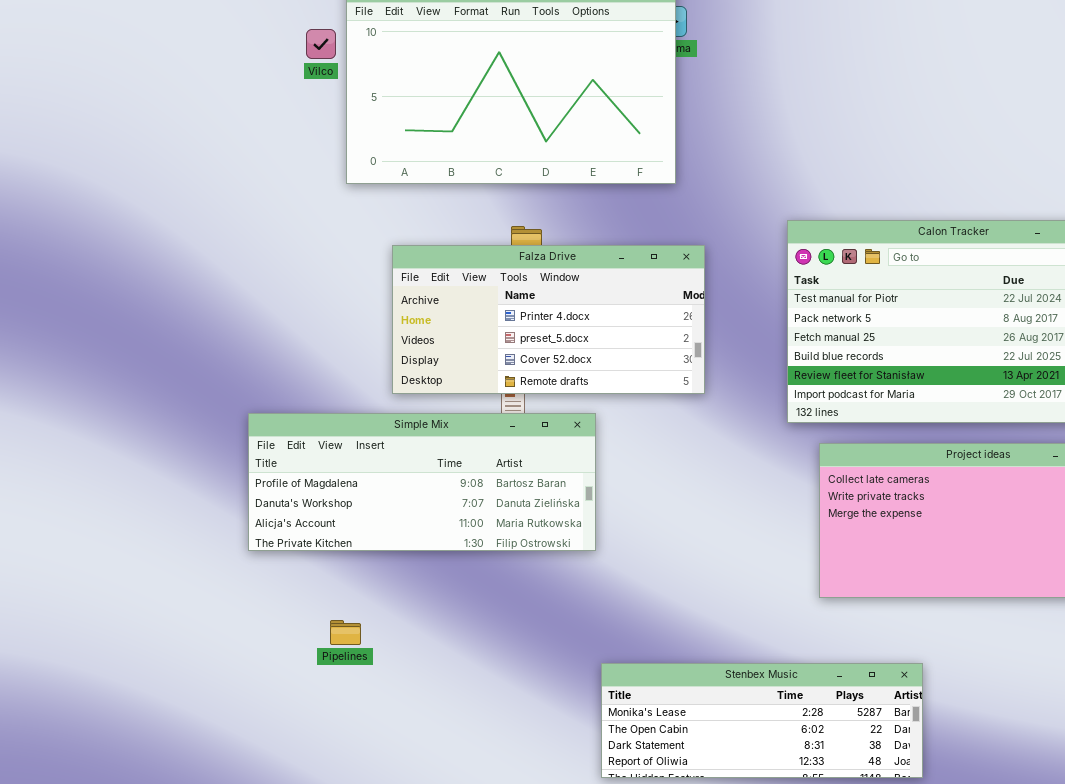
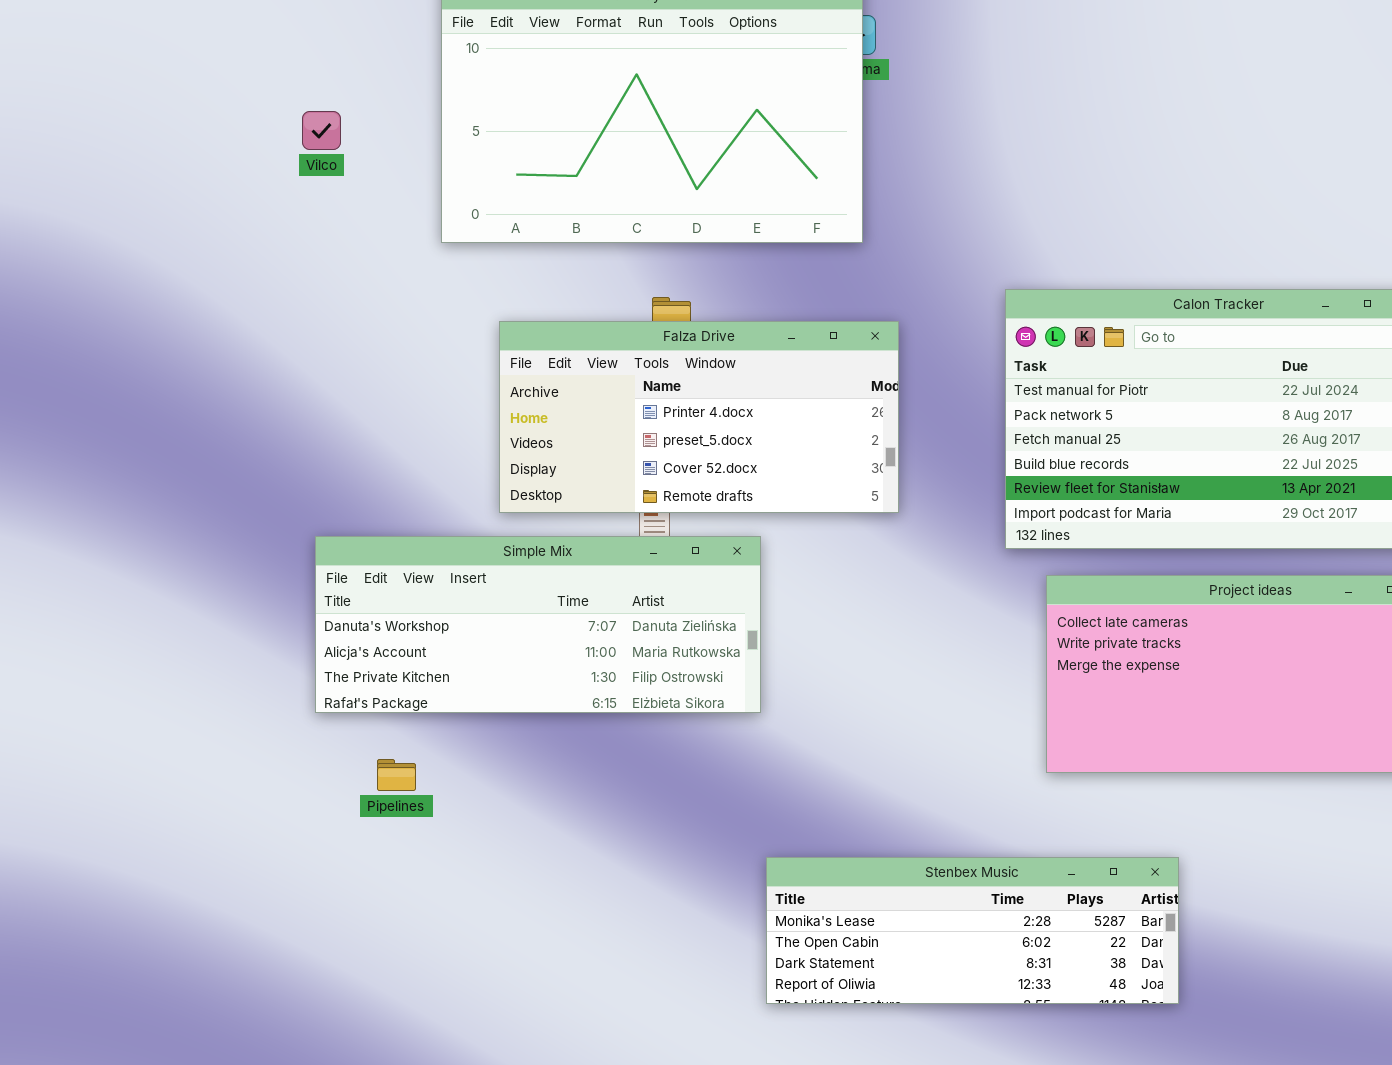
Vilco: [306,29,336,59] -> [302,111,341,150], moved
Simple Mix: [248,413,596,551] -> [315,536,761,713], scrolled down 1 row
Pipelines: [330,620,361,645] -> [377,759,416,791], moved

